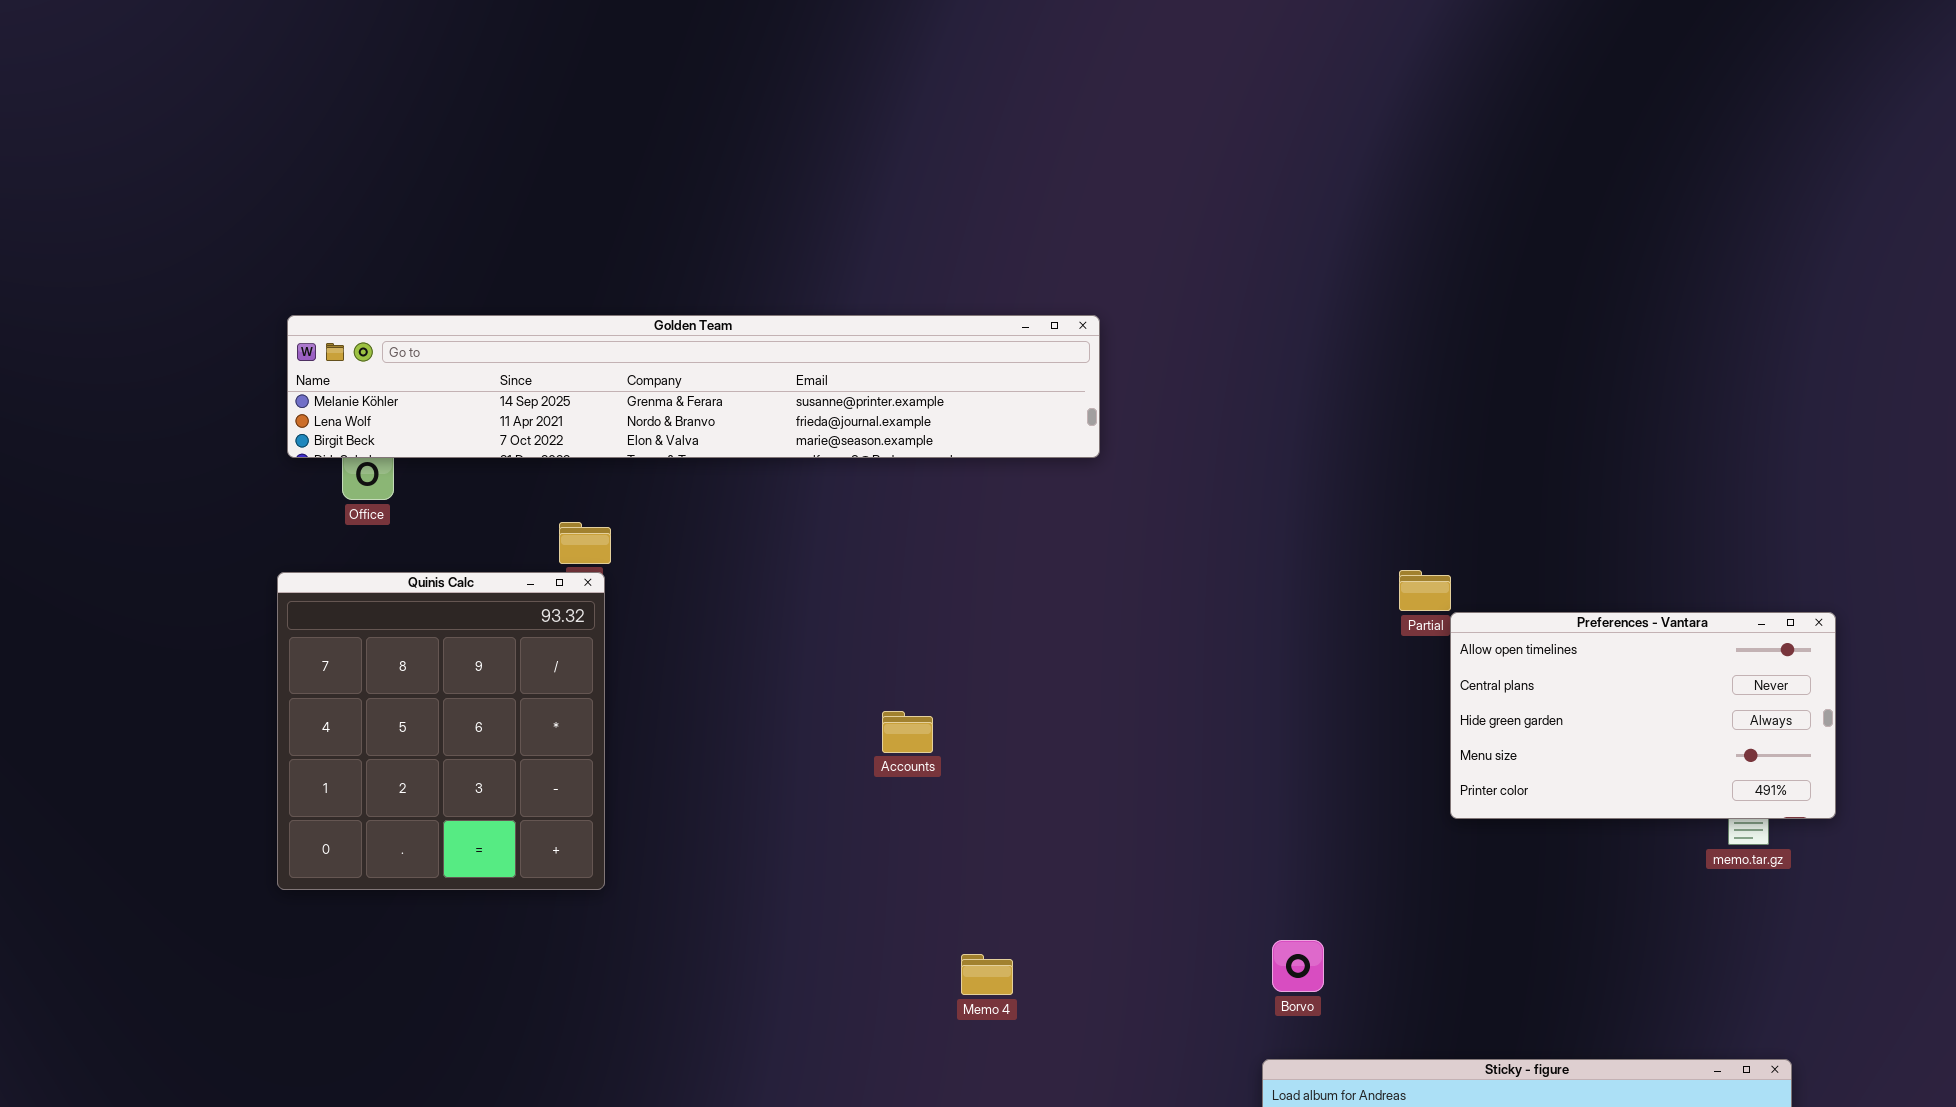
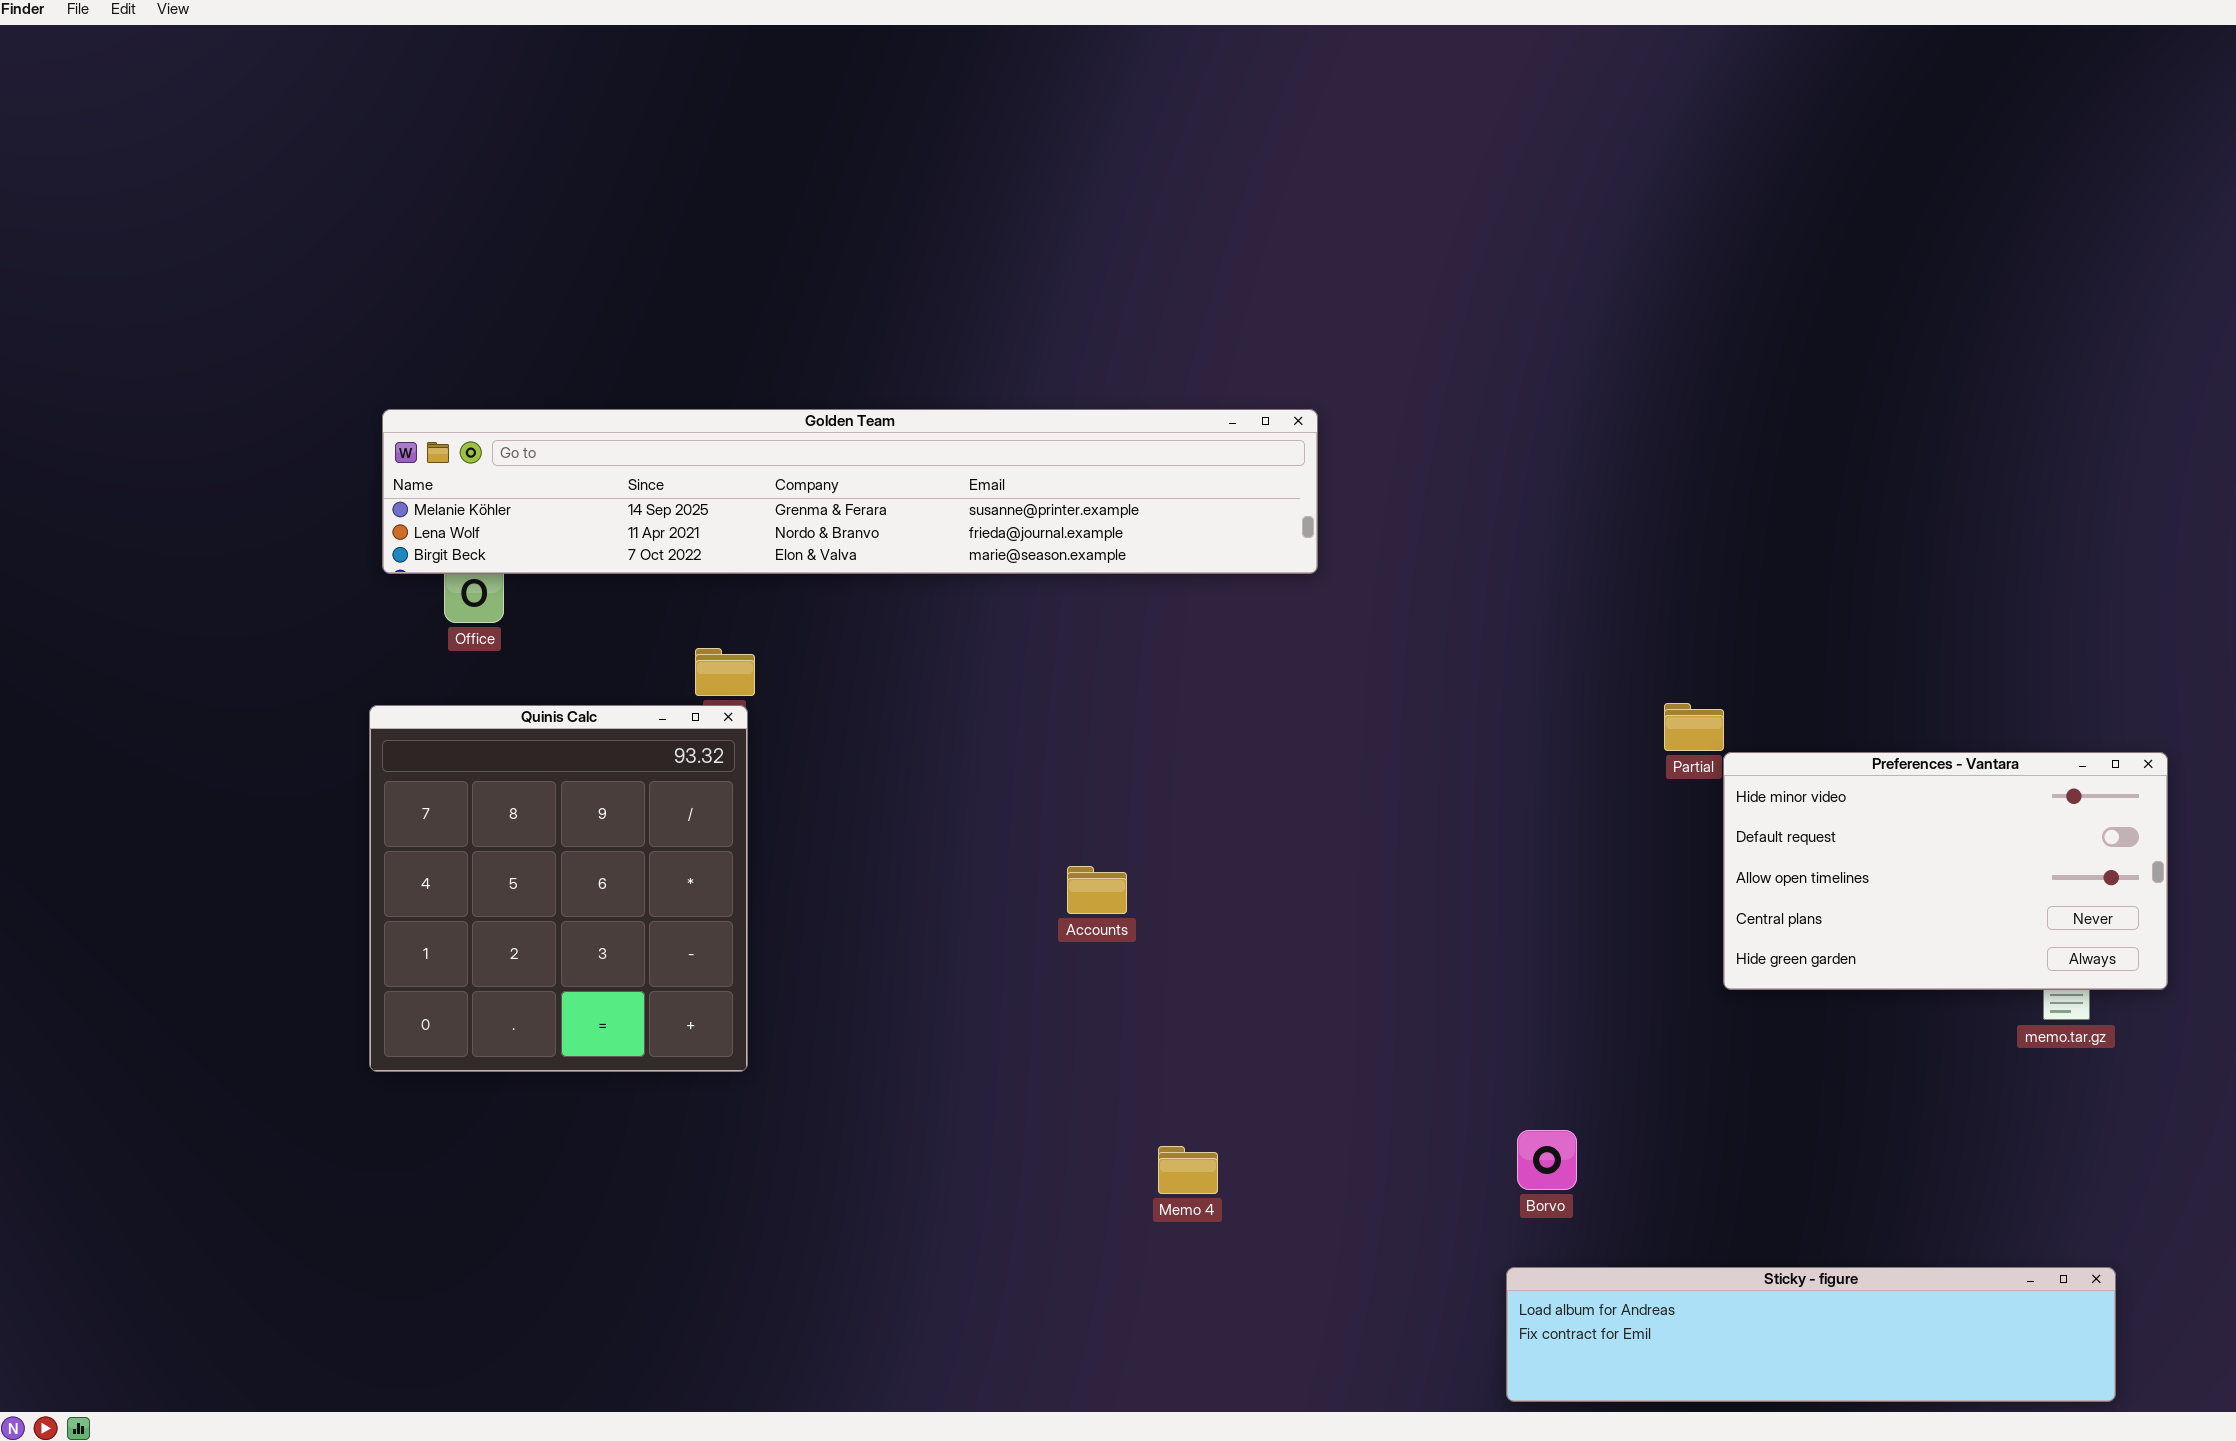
Preferences - Vantara: [1450,612,1836,819] -> [1723,752,2168,990], scrolled up 2 rows

